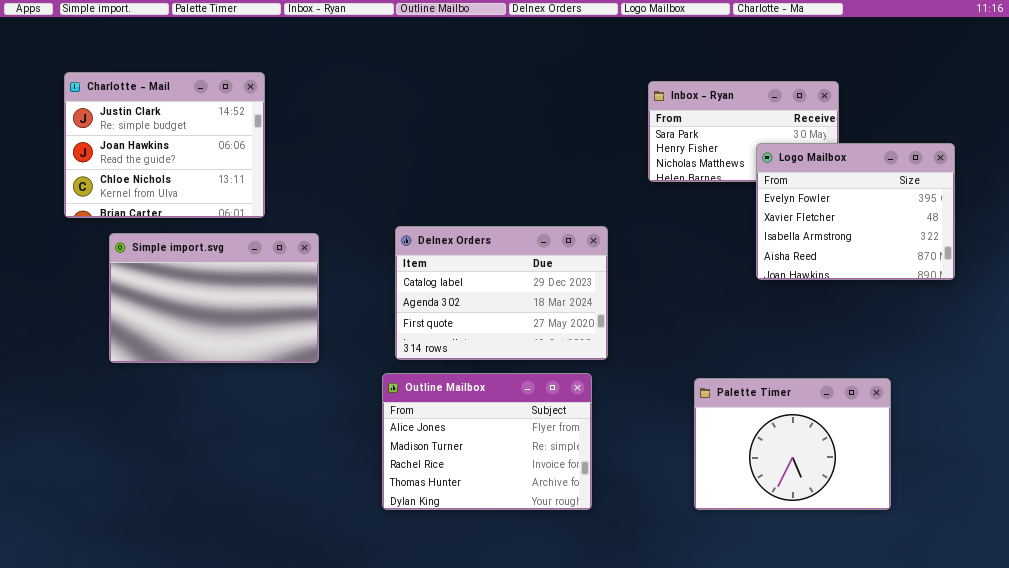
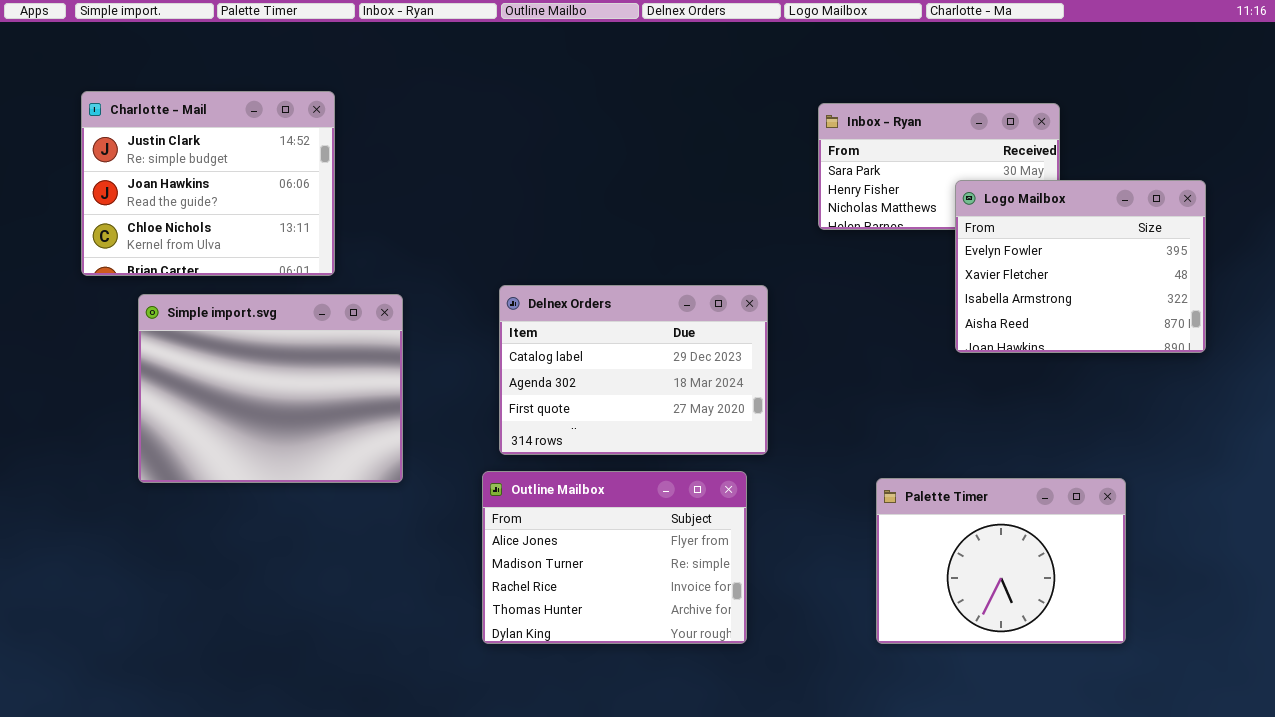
Simple import.svg: [109,233,319,363] -> [138,294,403,483], resized

